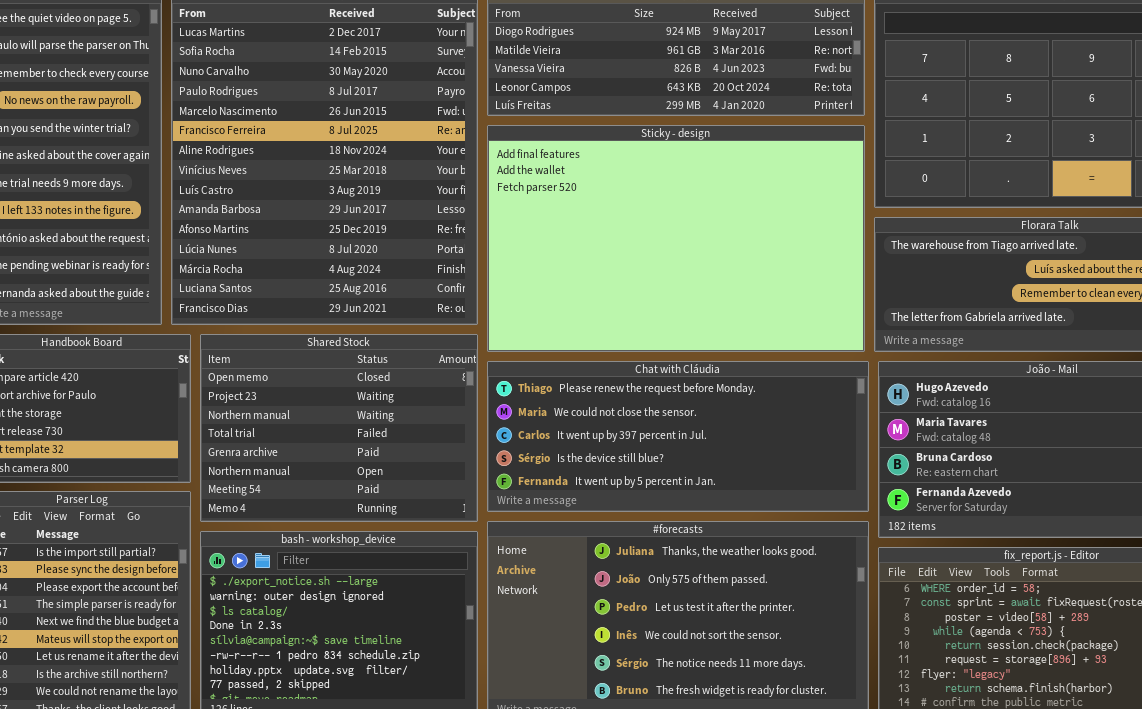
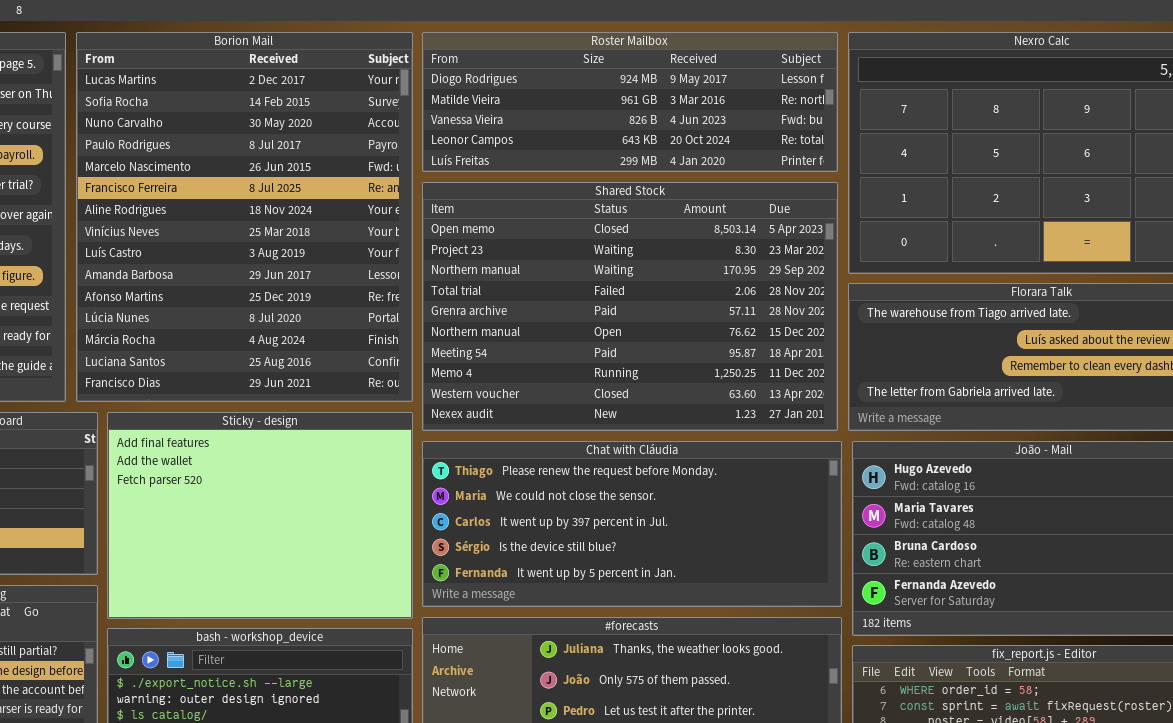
Sticky - design: [487,125,865,352] -> [107,412,413,619], moved, resized
Shared Stock: [200,334,478,522] -> [422,182,838,431], moved, resized

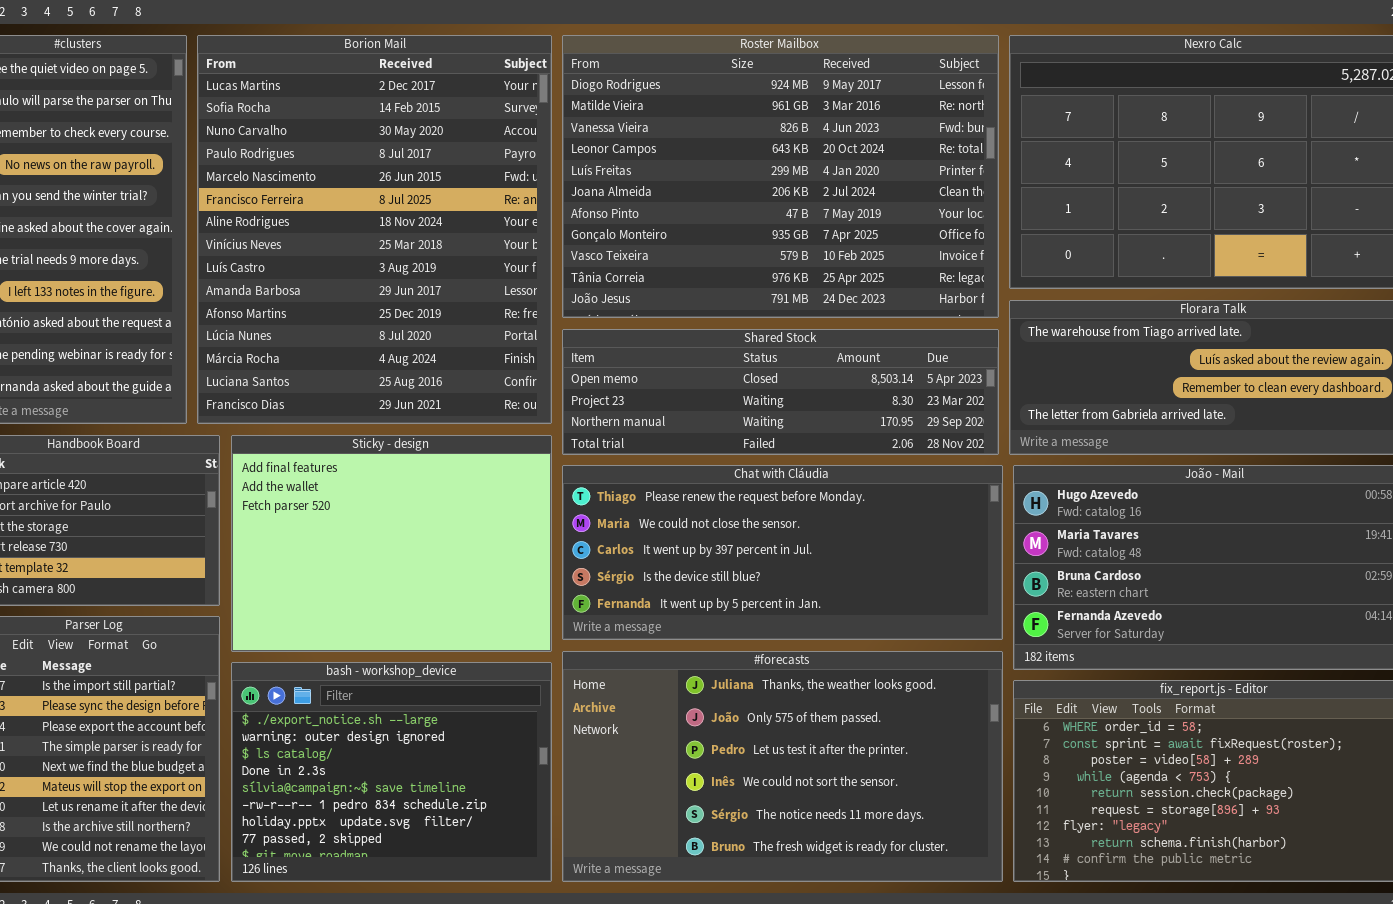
Roster Mailbox: [422,32,838,172] -> [562,35,999,318], resized
Shared Stock: [422,182,838,431] -> [562,329,999,455], resized

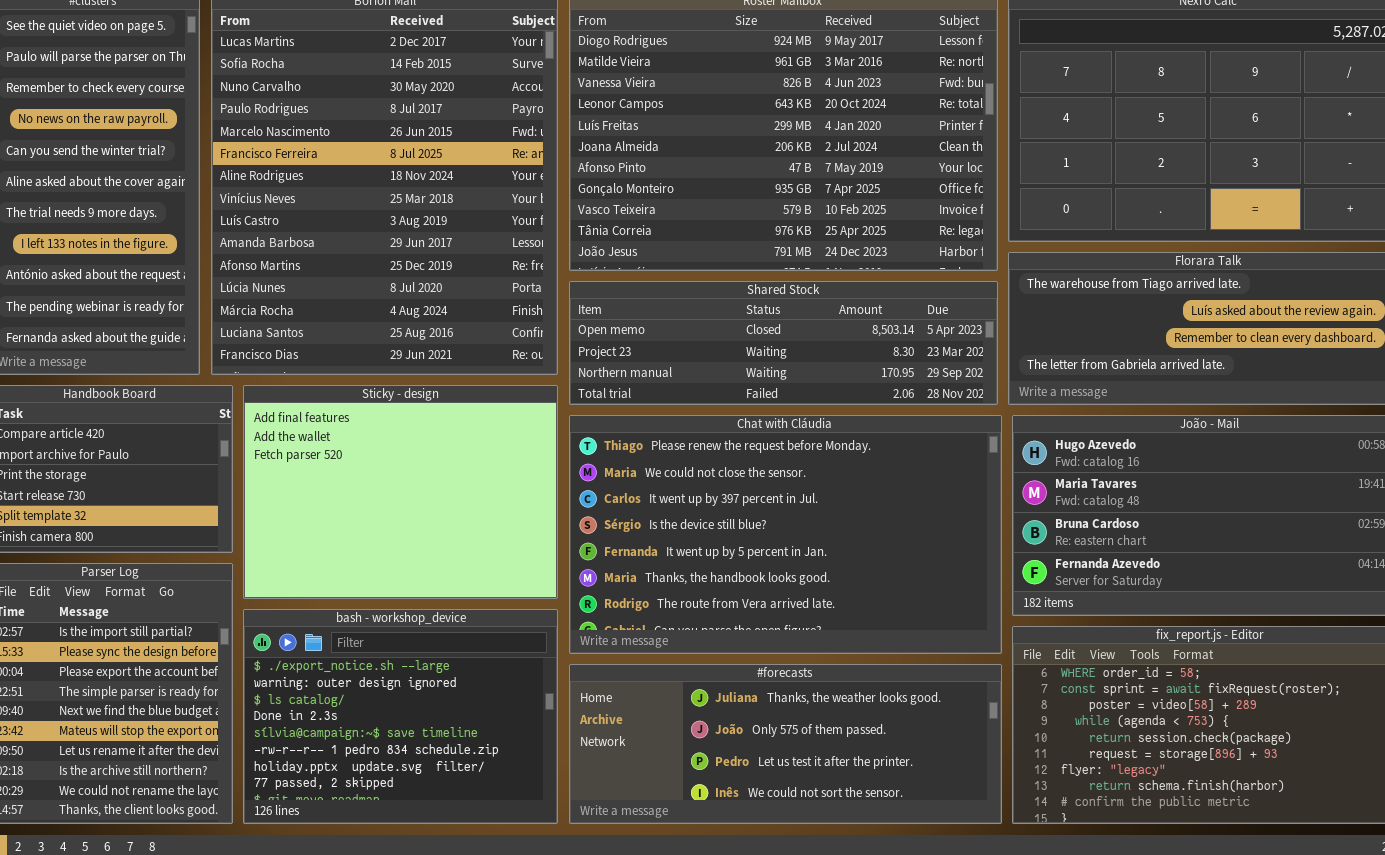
Chat with Cláudia: [562,465,1003,640] -> [569,415,1002,654], resized
#forecasts: [562,651,1003,882] -> [569,664,1002,824], resized

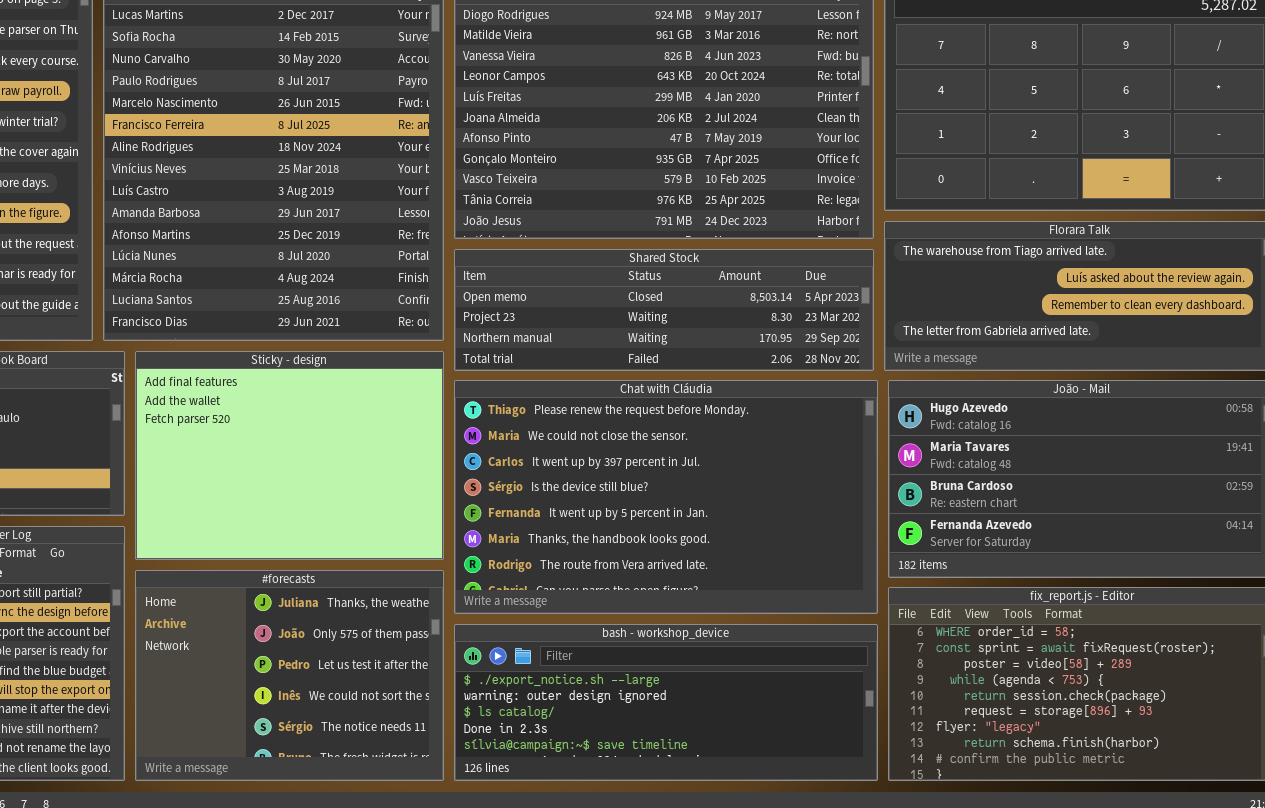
bash - workshop_device: [243,609,558,824] -> [454,624,878,781], moved, resized
#forecasts: [569,664,1002,824] -> [135,570,444,781], moved, resized

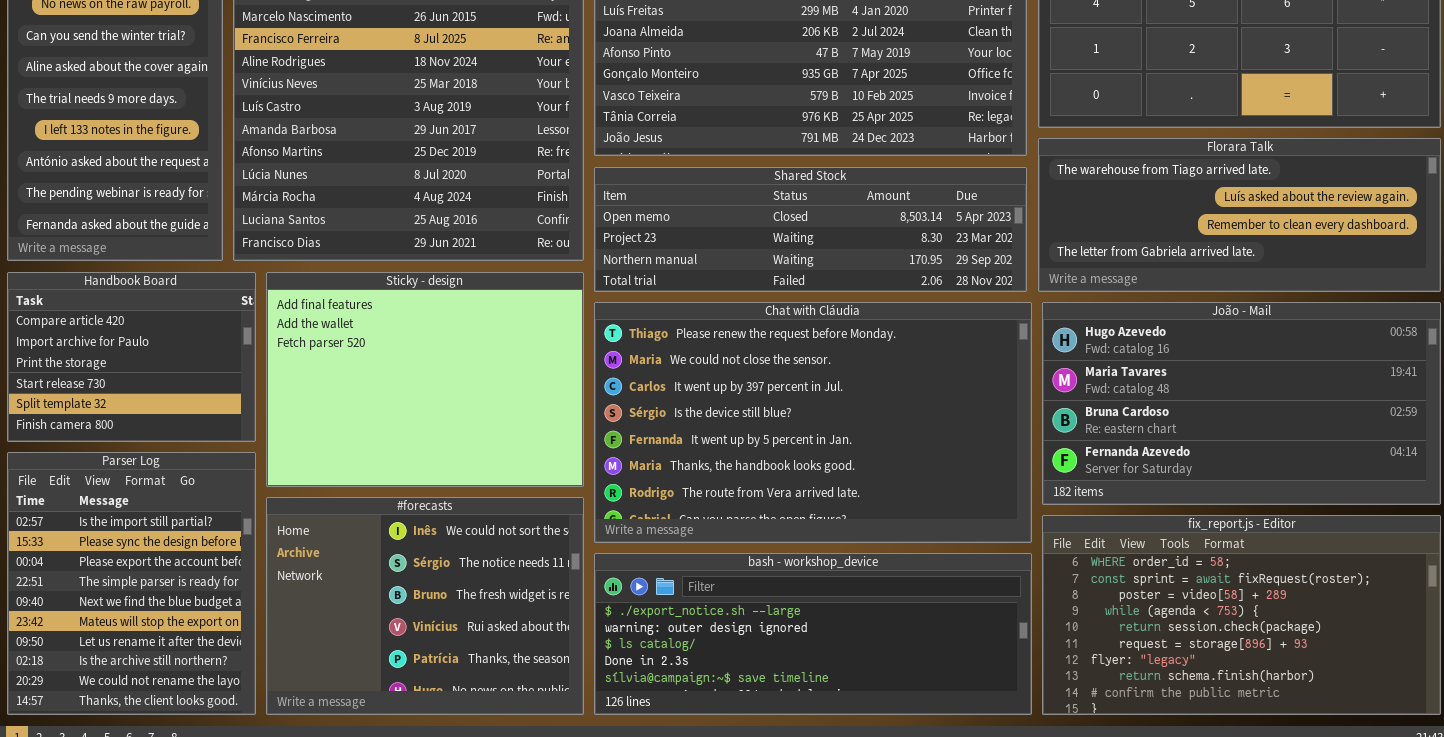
#forecasts: [135,570,444,781] -> [266,497,584,715], scrolled down 3 rows

